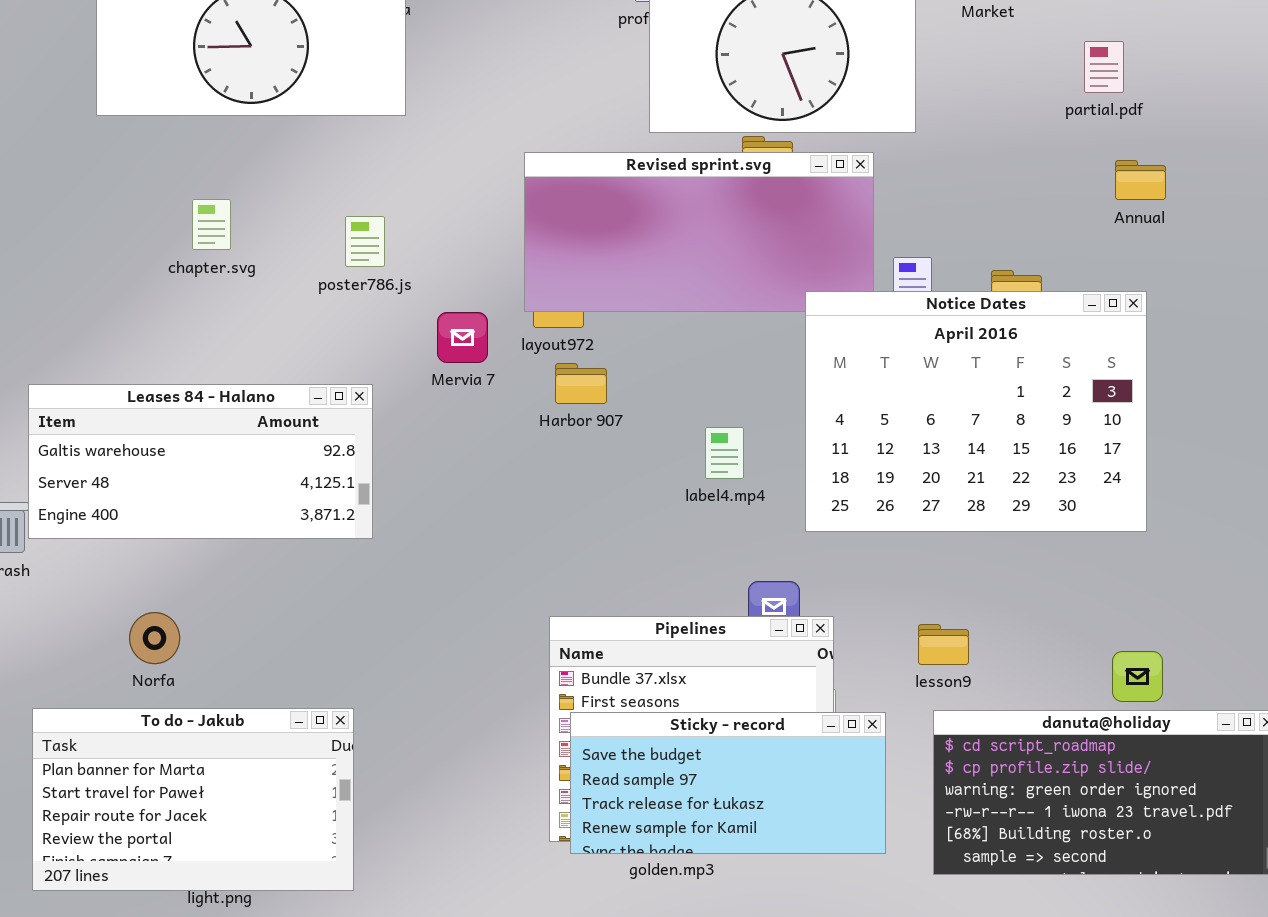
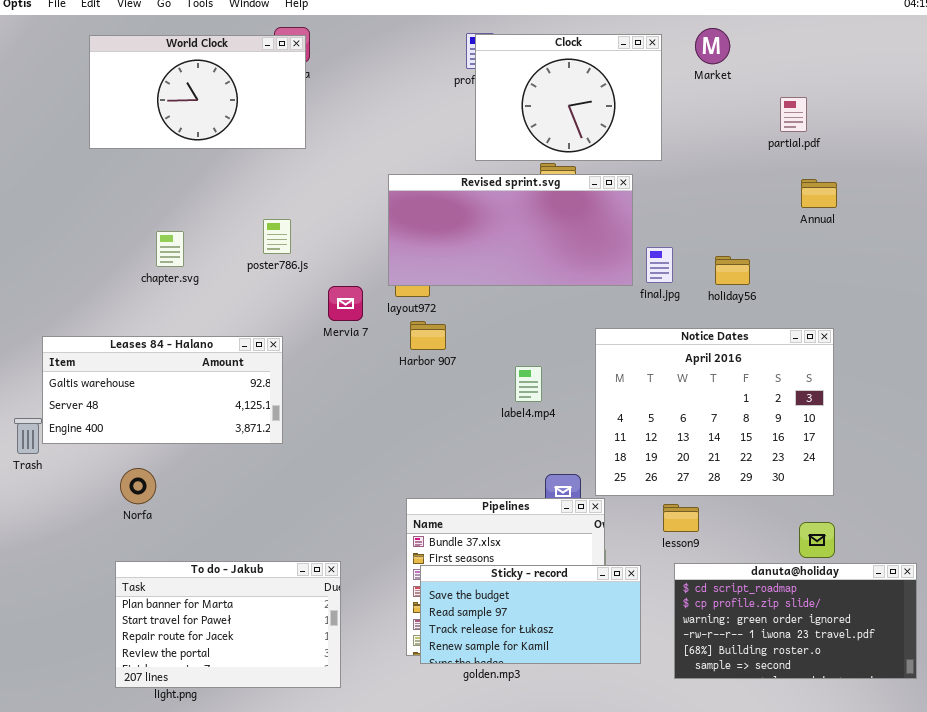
chapter.svg: [192,199,231,250] -> [156,231,184,267], moved
Notice Dates: [805,291,1147,532] -> [595,328,834,496], moved
Norfa: [129,612,180,664] -> [120,468,156,504], moved
To do - Jakub: [32,708,354,891] -> [115,561,341,688], moved

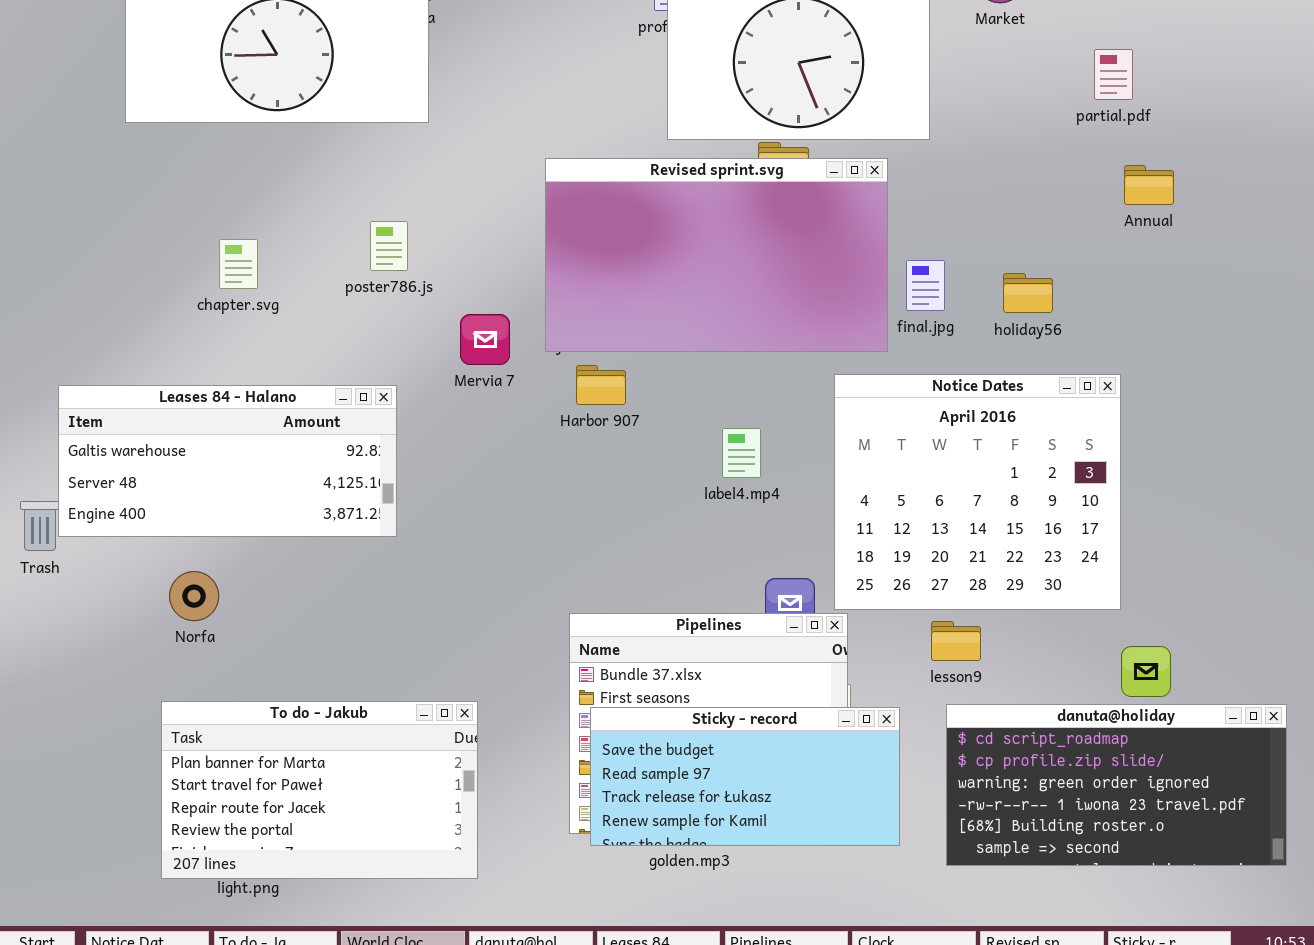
Revised sprint.svg: [388,174,633,286] -> [545,158,888,352], resized
Notice Dates: [595,328,834,496] -> [834,374,1121,610], resized

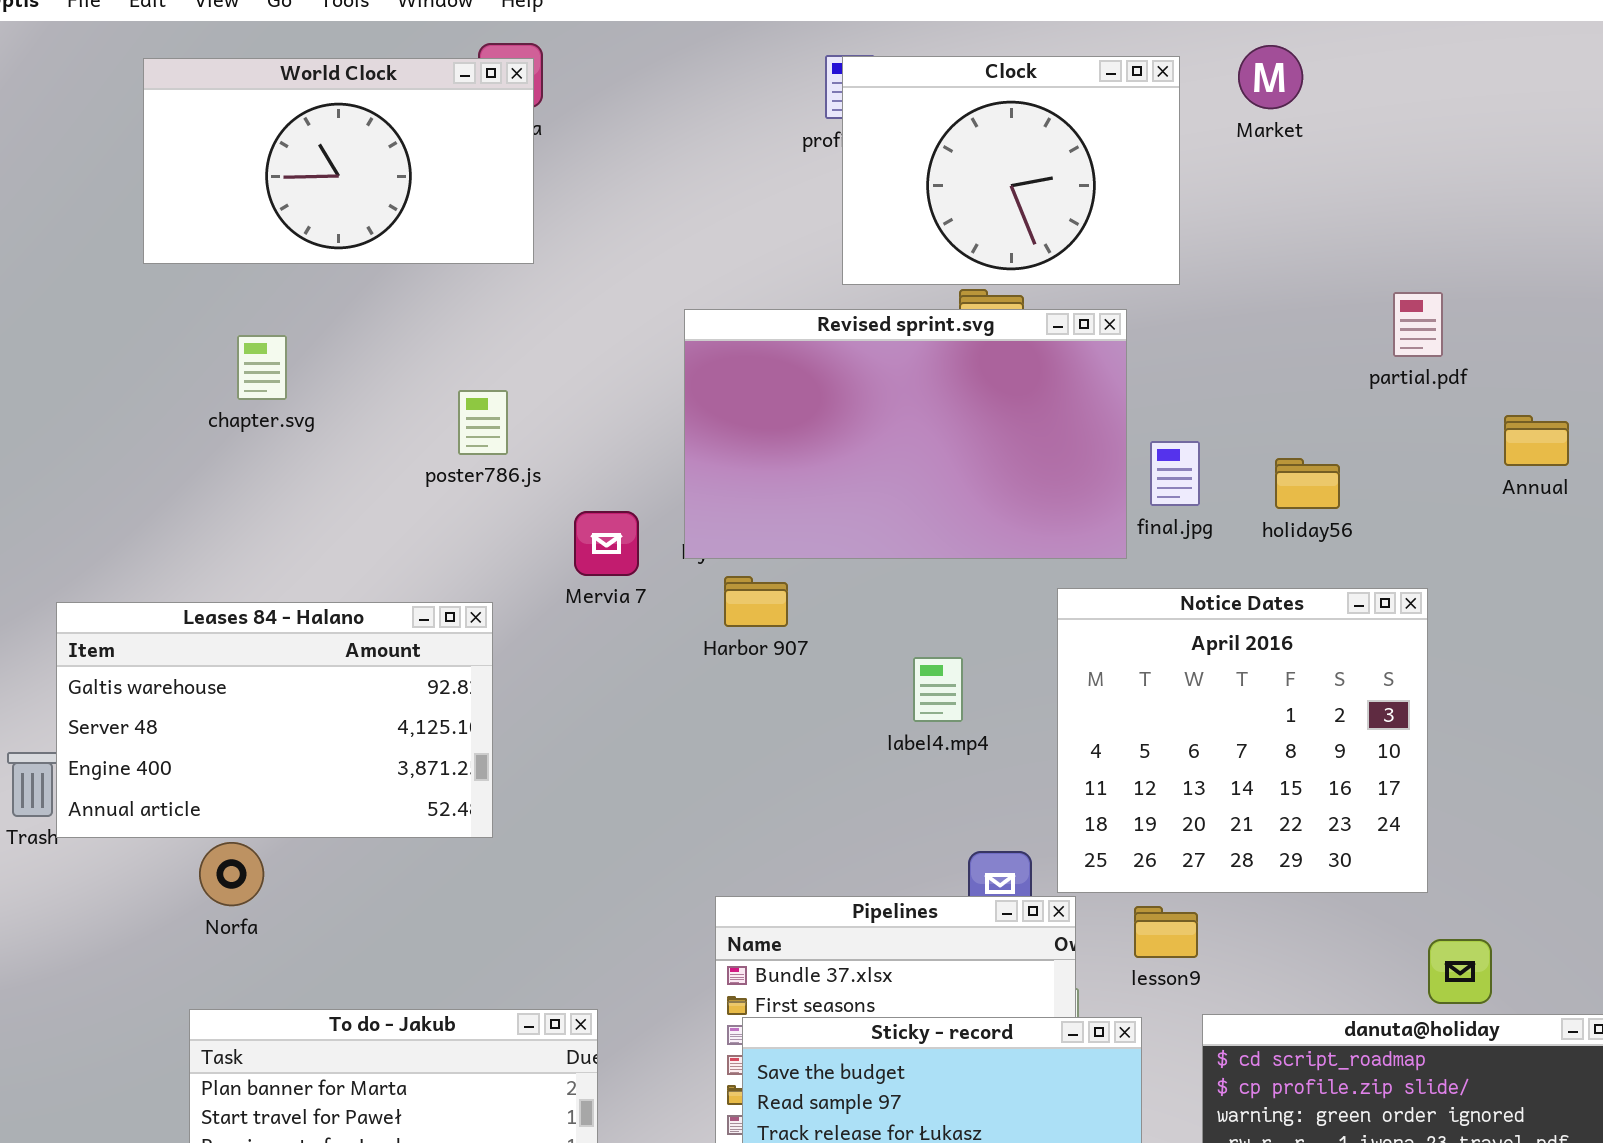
partial.pdf: [1094,49,1133,100] -> [1393,292,1443,357], moved
Annual: [1124,165,1174,205] -> [1504,415,1569,466], moved
chapter.svg: [219,239,258,289] -> [237,335,287,400], moved
Leases 84 - Halano: [58,385,397,537] -> [56,602,493,838], resized
lesson9: [931,621,981,661] -> [1134,906,1198,958], moved

